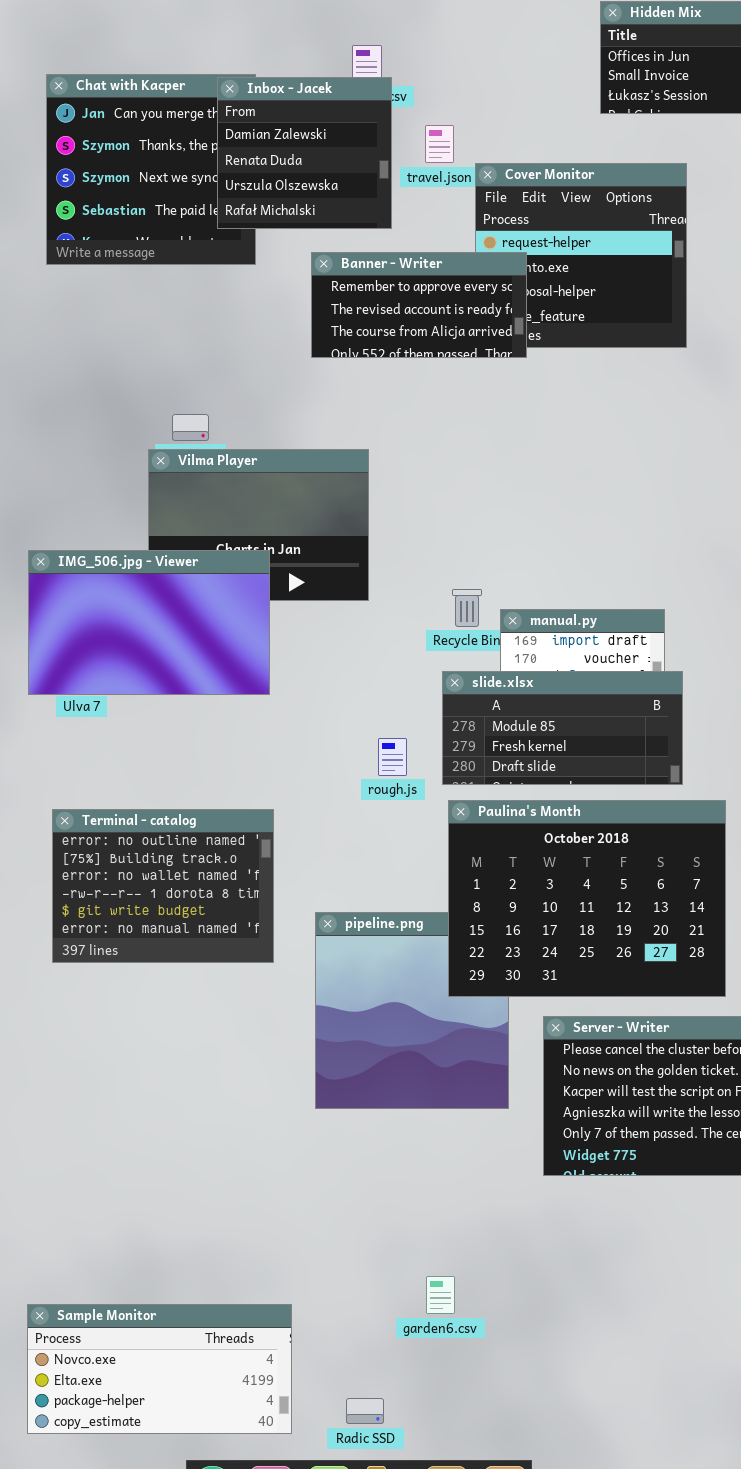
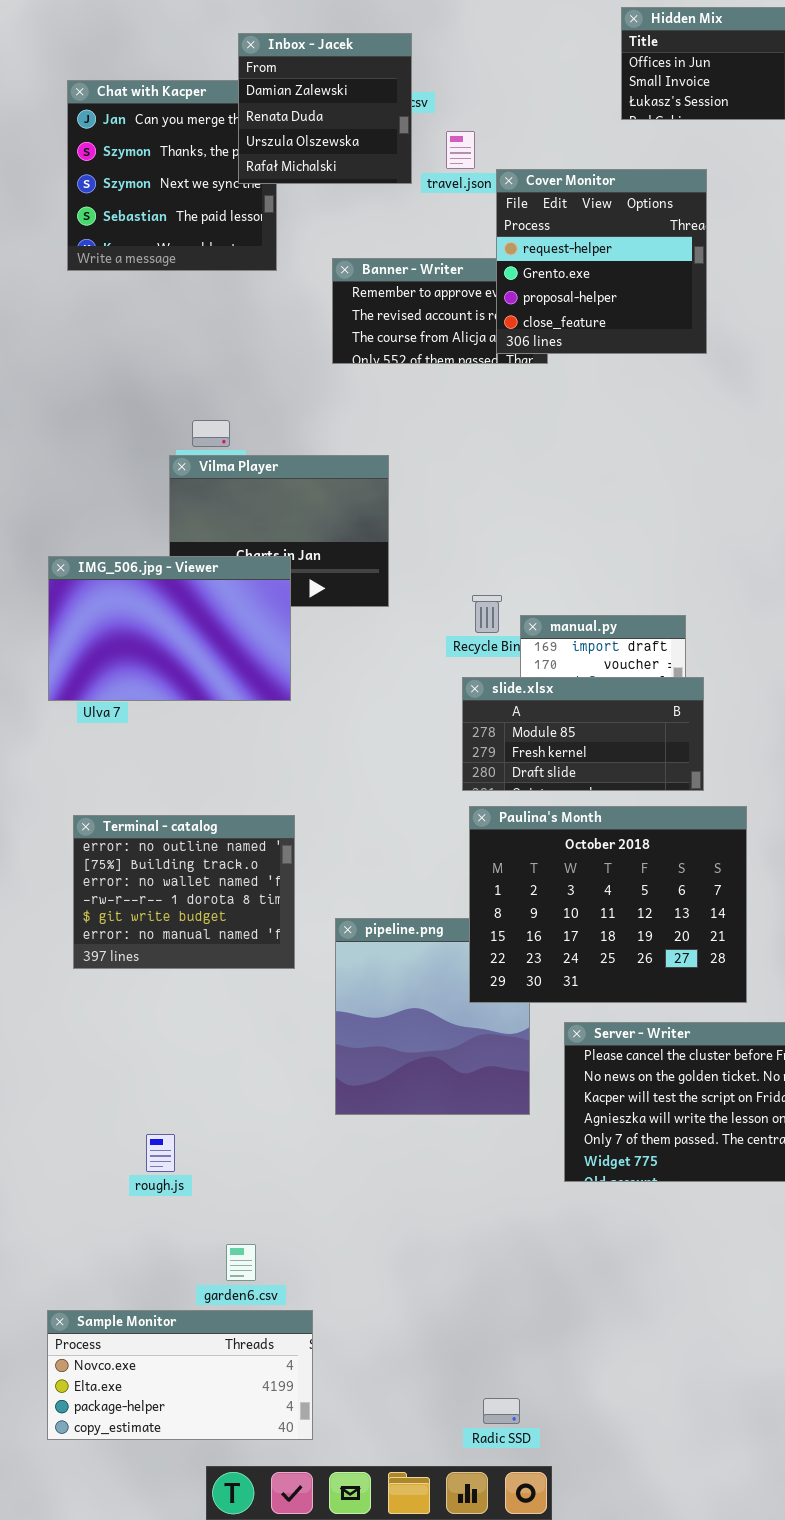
Inbox - Jacek: [217,77,392,229] -> [238,33,412,184], moved
Cover Monitor: [475,163,687,348] -> [496,169,707,354], raised
rough.js: [378,738,407,776] -> [146,1134,175,1172], moved
garden6.csv: [426,1276,455,1314] -> [226,1244,256,1281], moved
Radic SSD: [346,1398,384,1424] -> [483,1398,520,1424], moved

